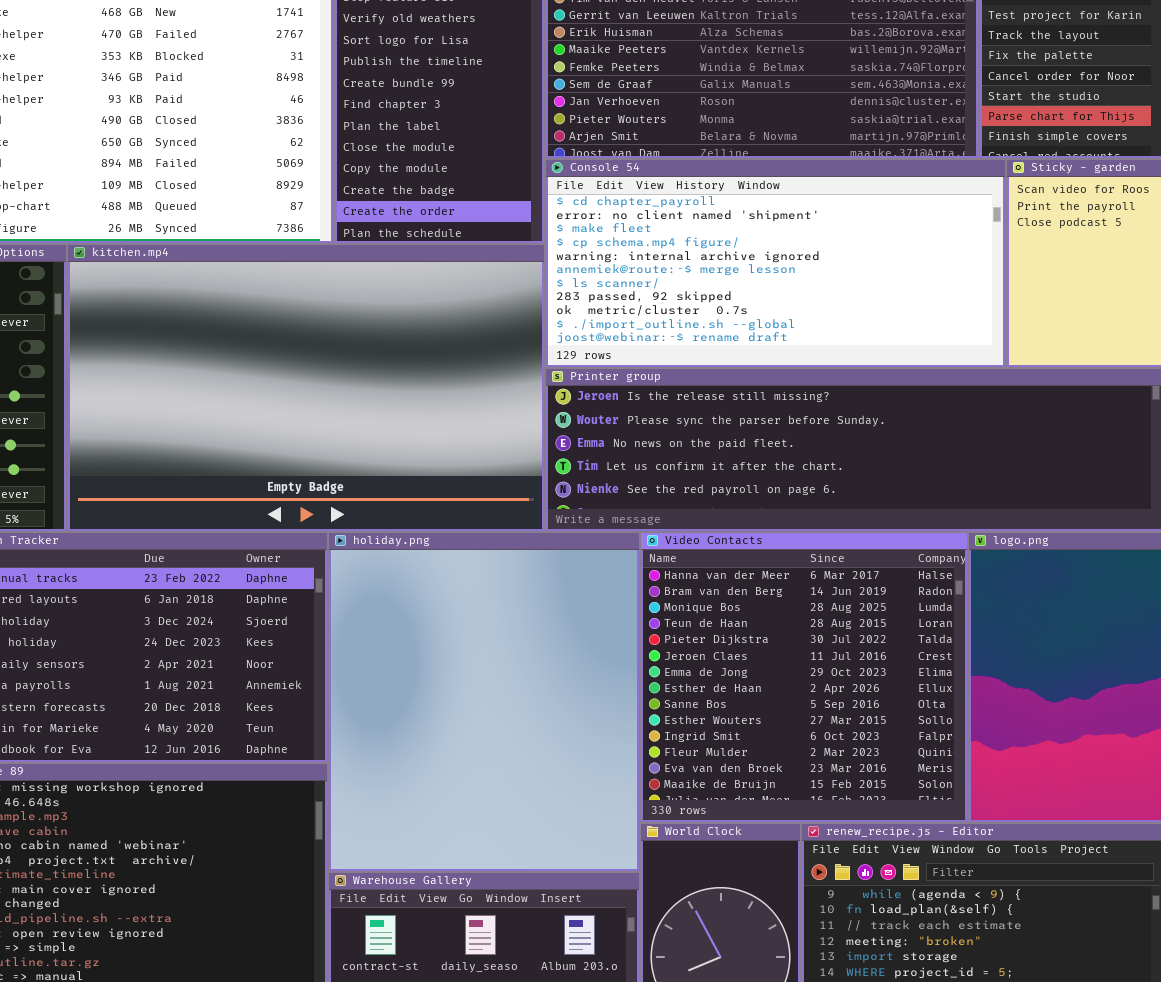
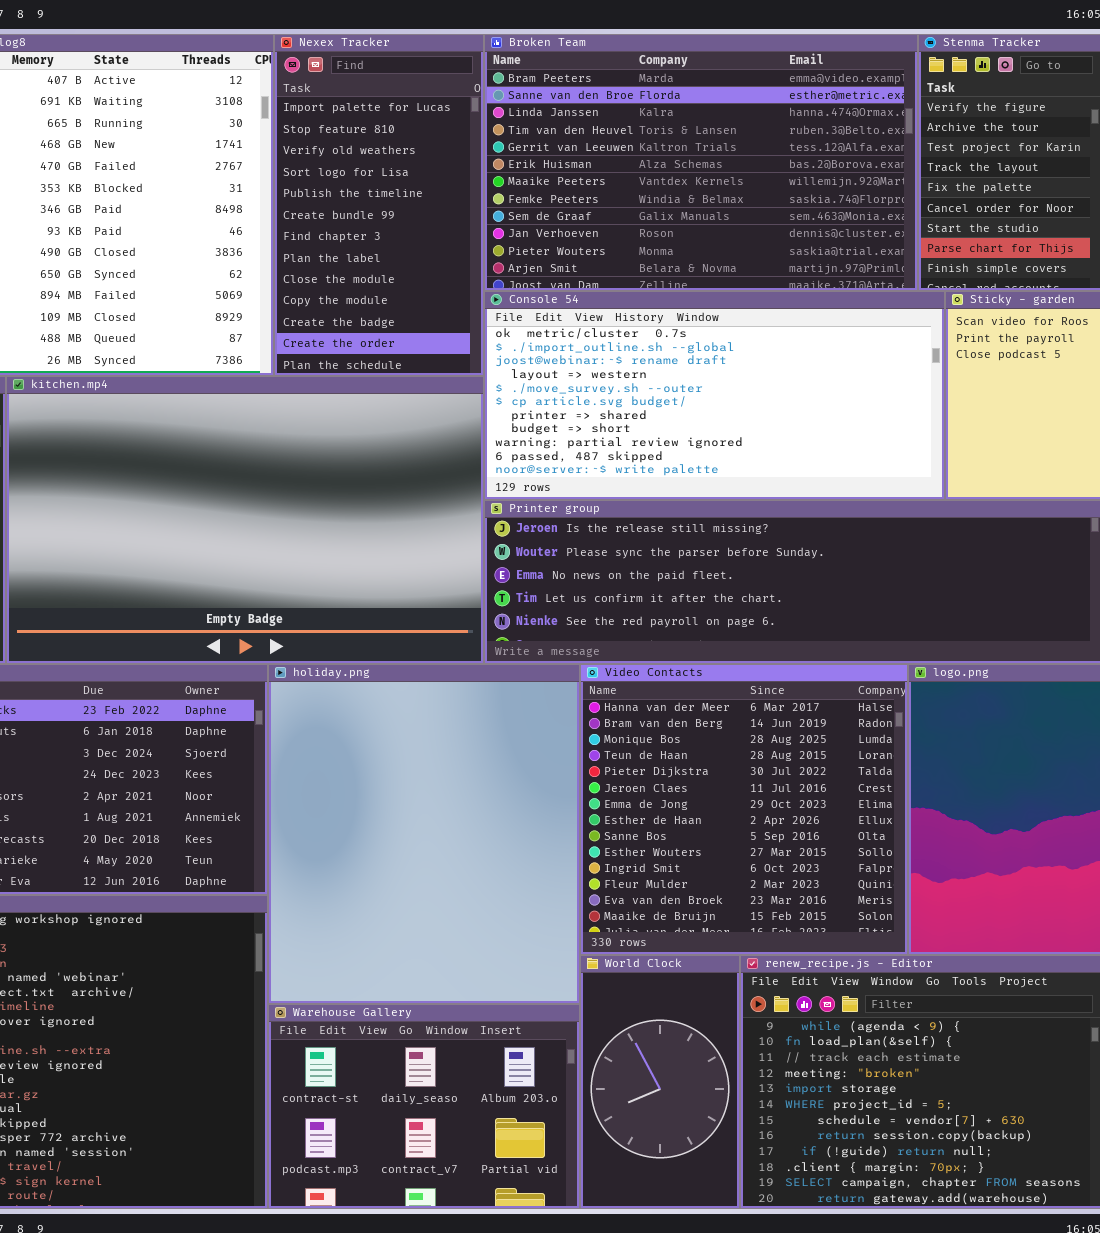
Console 54: [545,159,1006,368] -> [484,291,945,500], scrolled down 8 rows

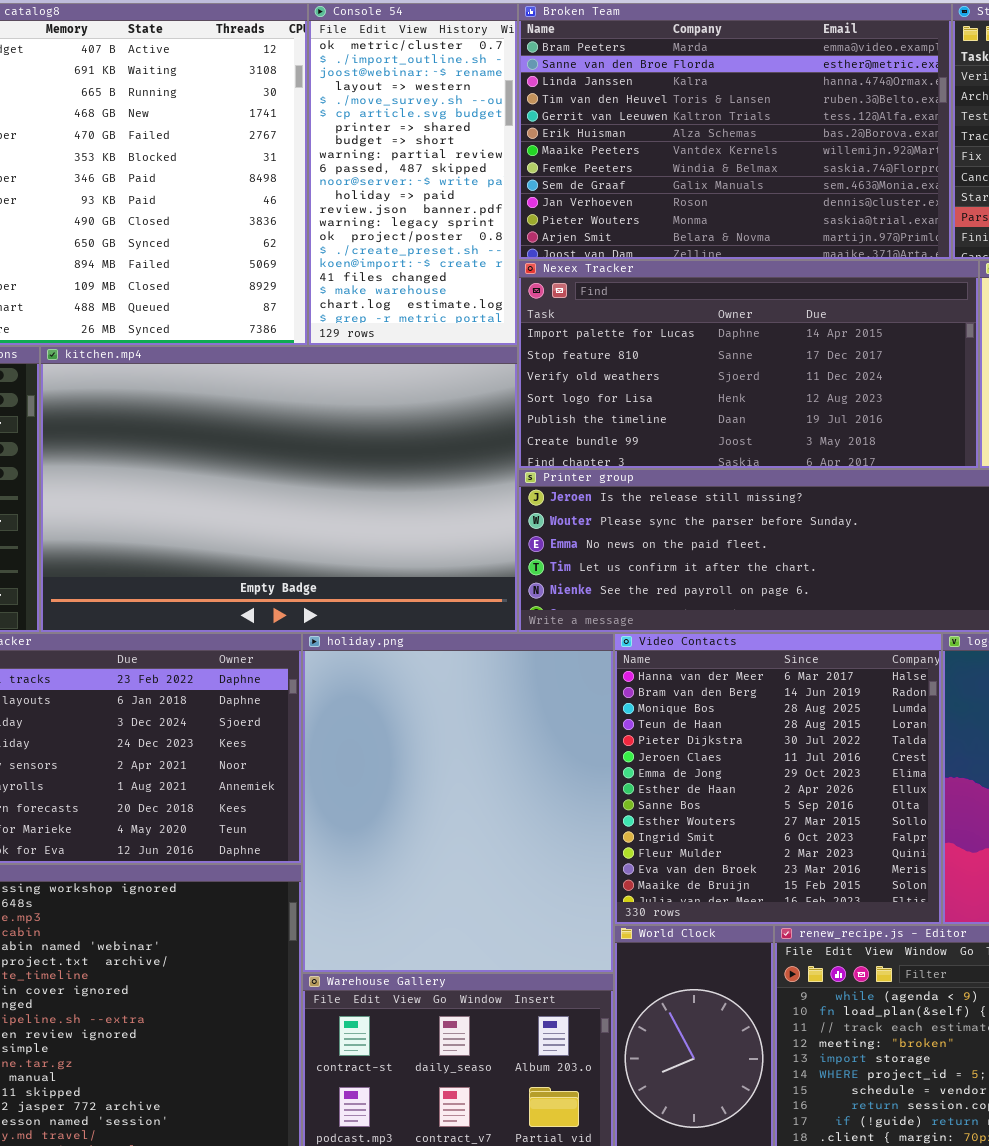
Nexex Tracker: [274,34,484,376] -> [518,260,979,469], moved, resized
Console 54: [484,291,945,500] -> [308,3,518,346], moved, resized

